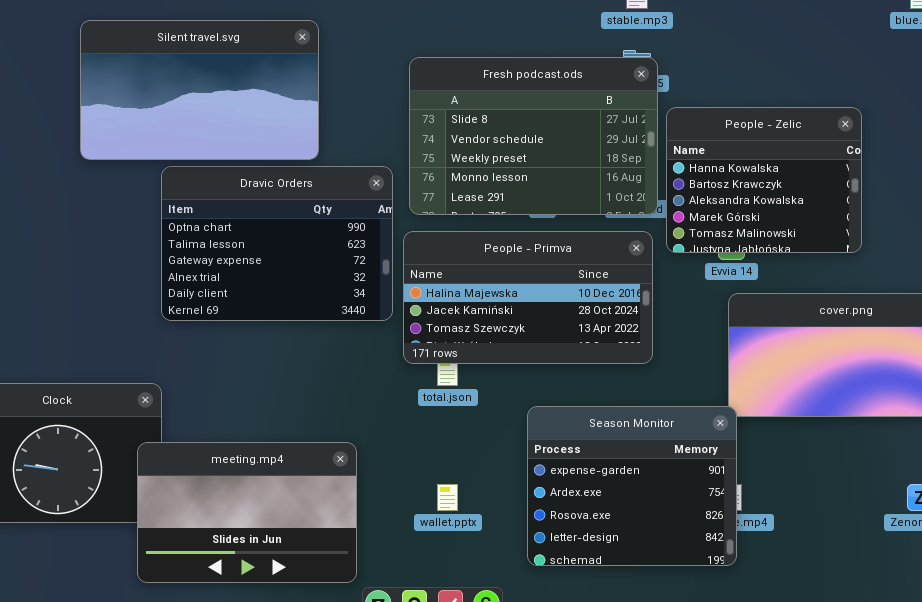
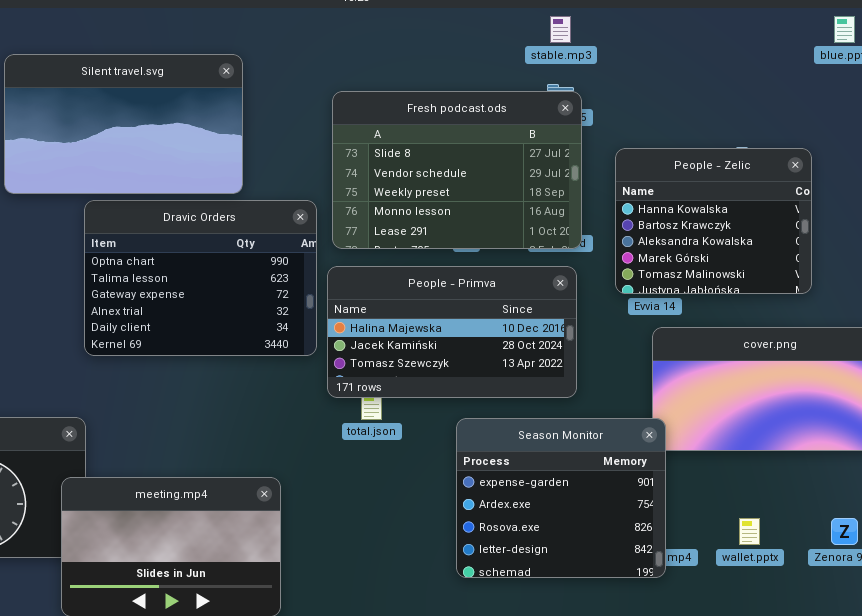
People - Zelic: [666,107,862,253] -> [615,148,812,294], moved
Season Monitor: [527,406,737,566] -> [456,418,666,578], moved
wallet.pptx: [437,484,458,511] -> [739,518,760,545], moved

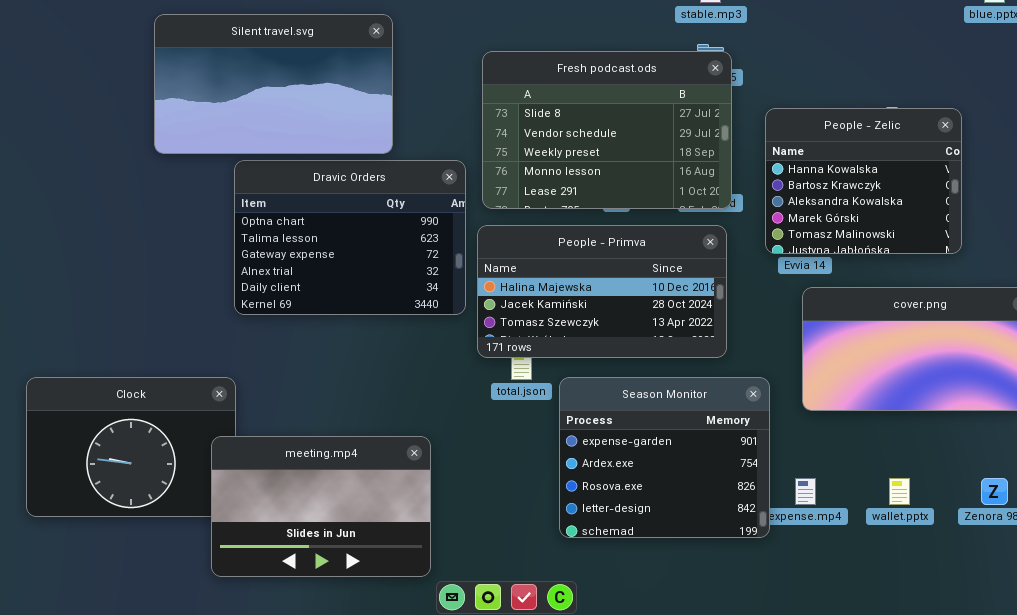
Season Monitor: [456,418,666,578] -> [559,377,770,538], moved

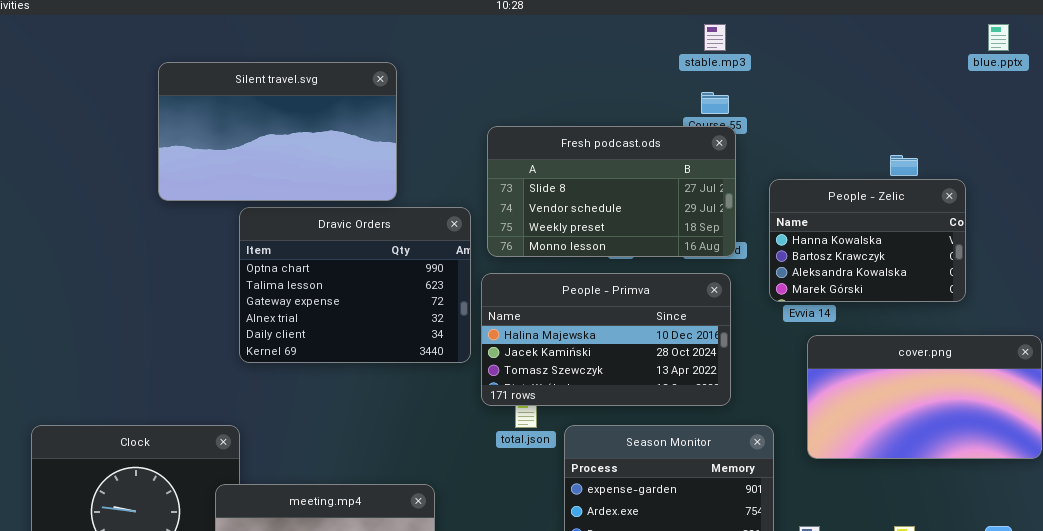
Fresh podcast.ods: [482,51,732,209] -> [487,126,736,257], resized
People - Zelic: [765,108,962,254] -> [769,179,966,302], resized

